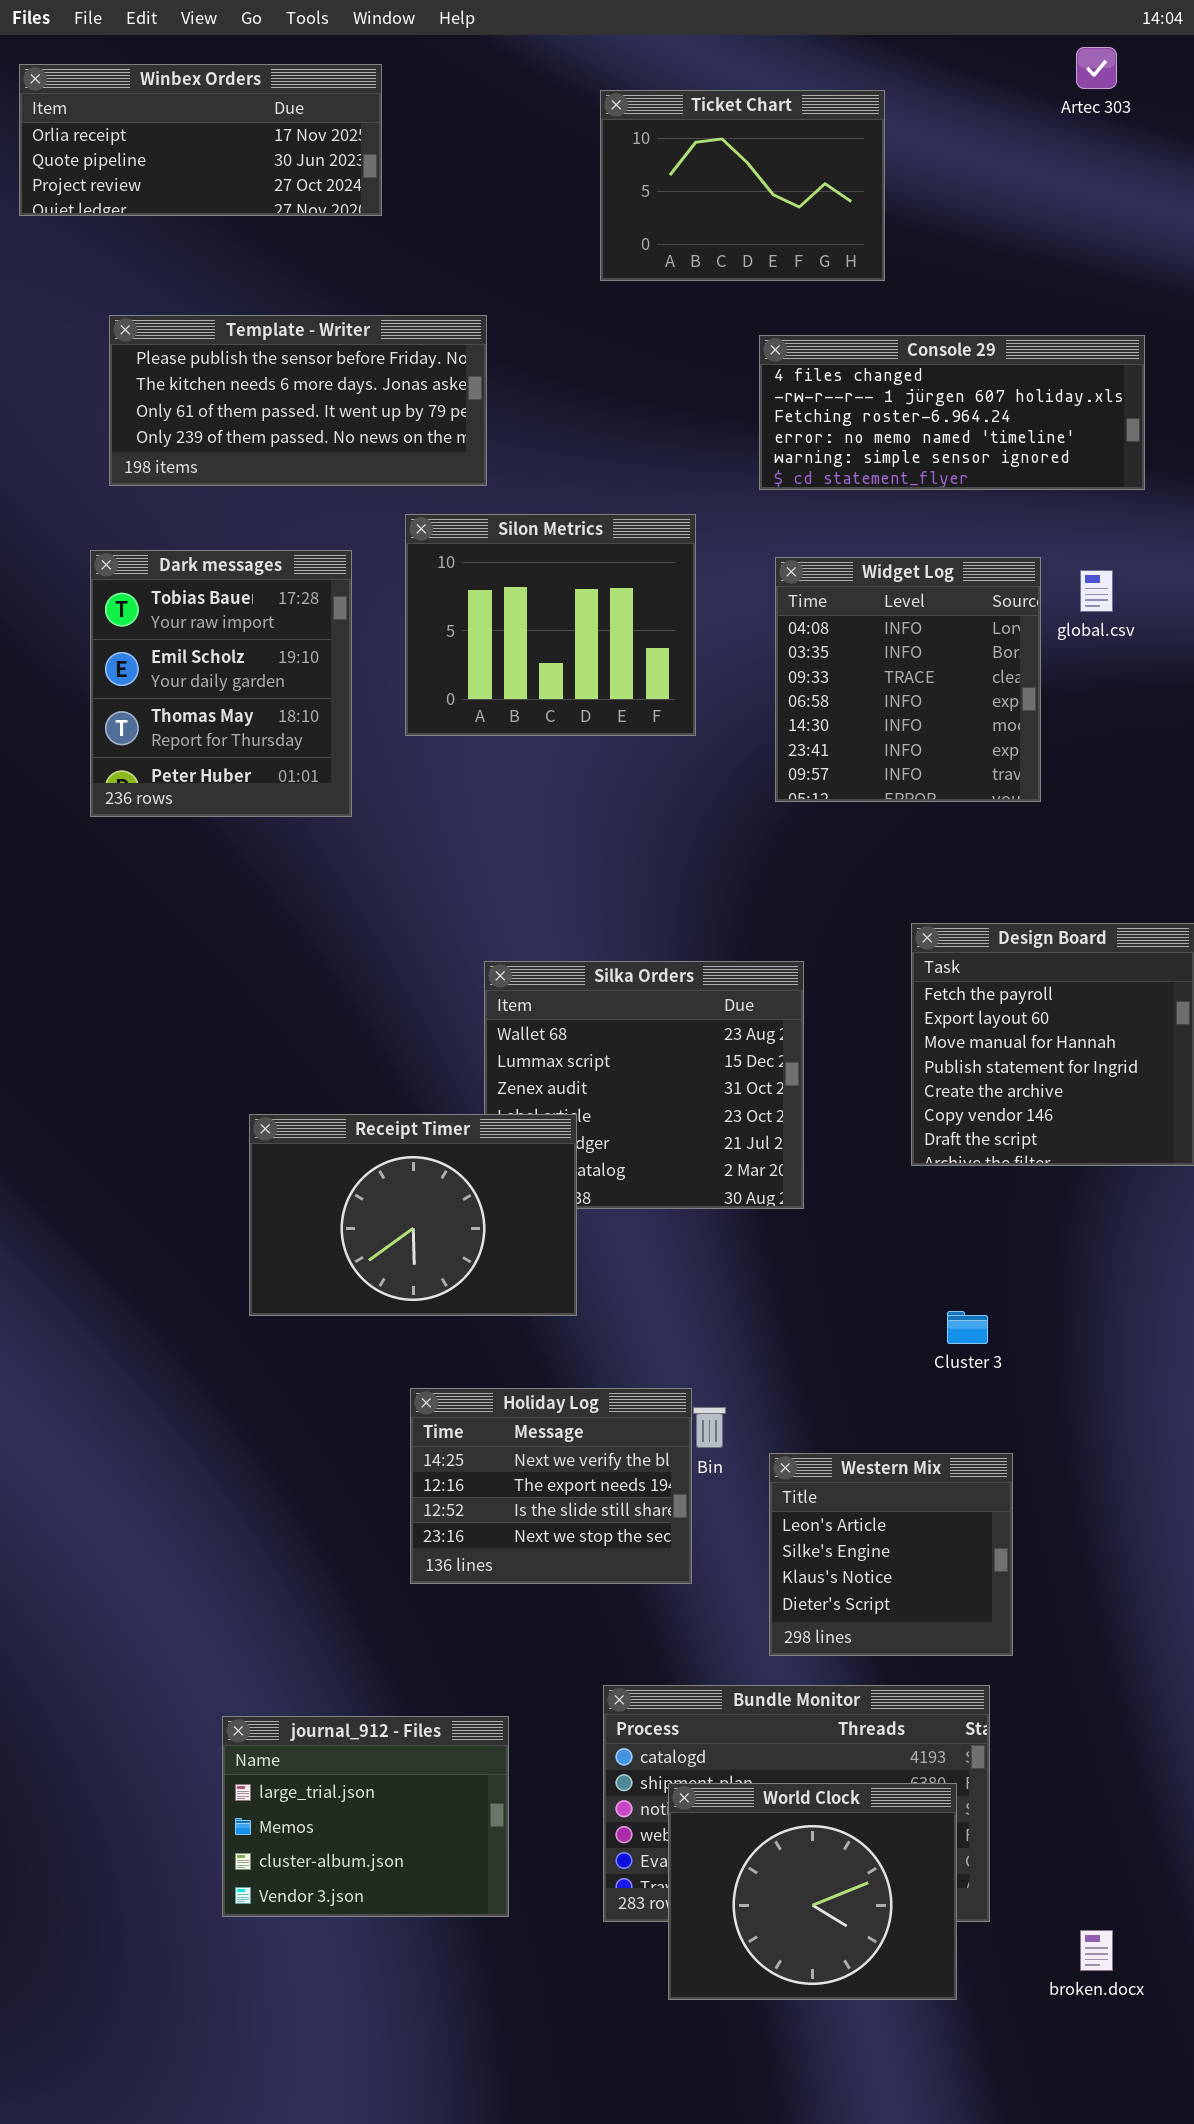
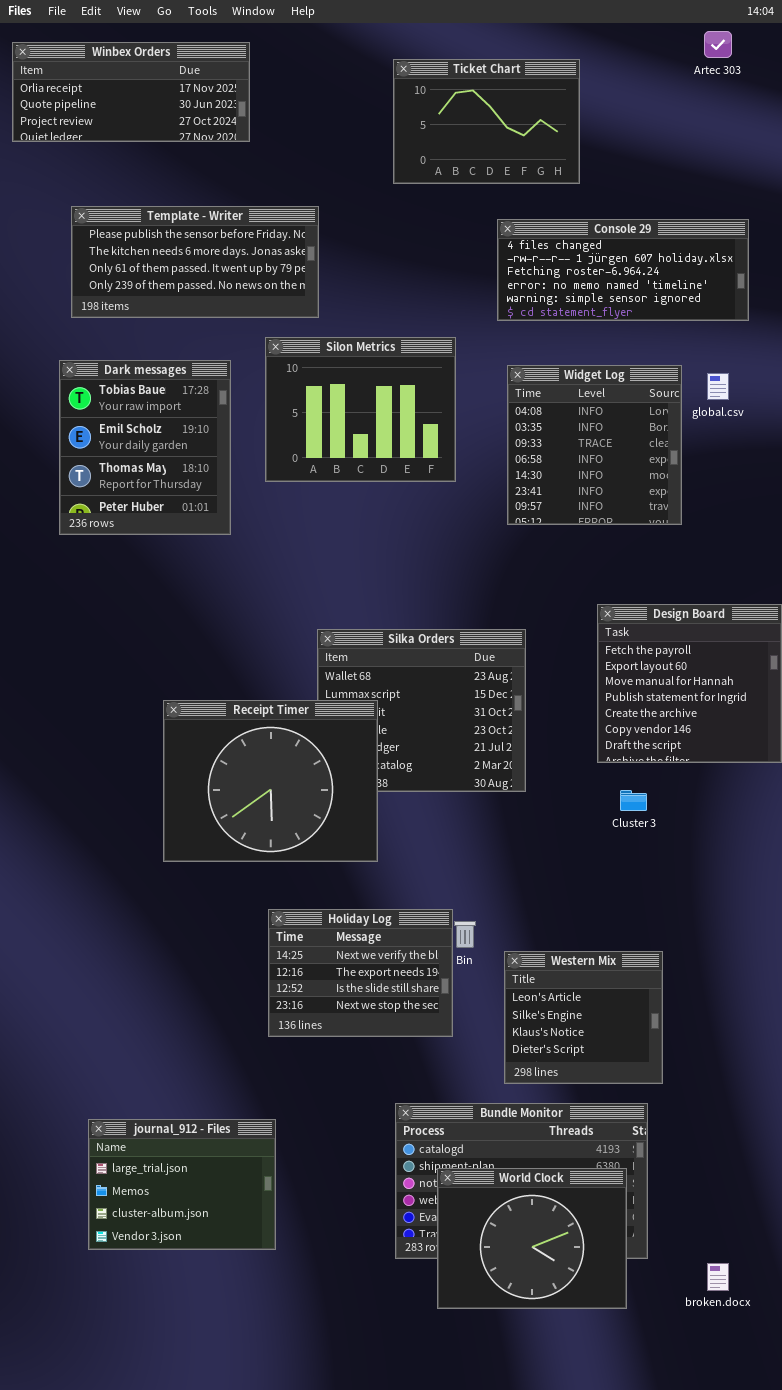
Receipt Timer: [249,1114,577,1316] -> [163,700,378,862], resized
Cluster 3: [947,1311,988,1344] -> [620,790,647,811], moved
journal_912 - Files: [222,1716,509,1917] -> [88,1119,276,1250], moved

